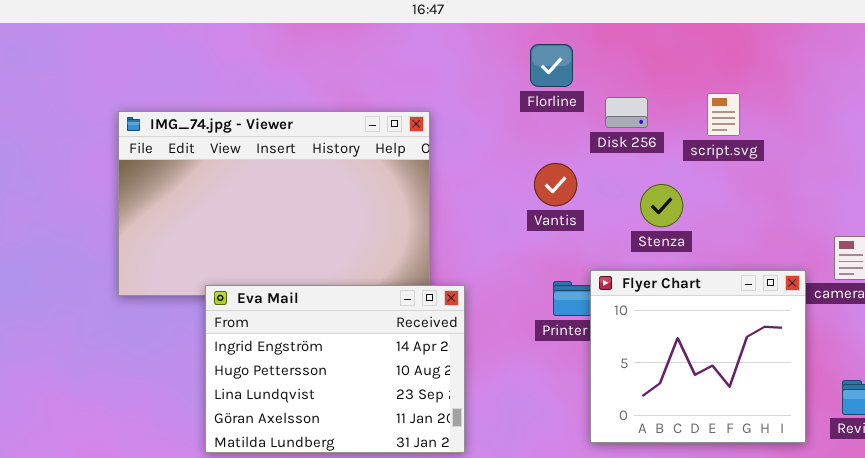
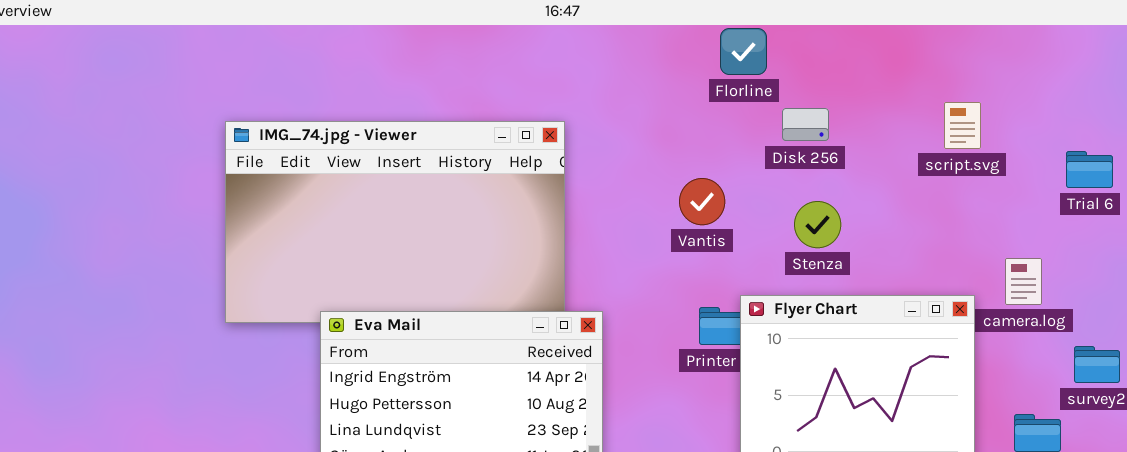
Florline: [530,44,573,87] -> [720,28,767,75], moved
script.svg: [707,93,740,136] -> [944,102,981,149], moved
Disk 256: [605,97,648,128] -> [782,108,829,141], moved

